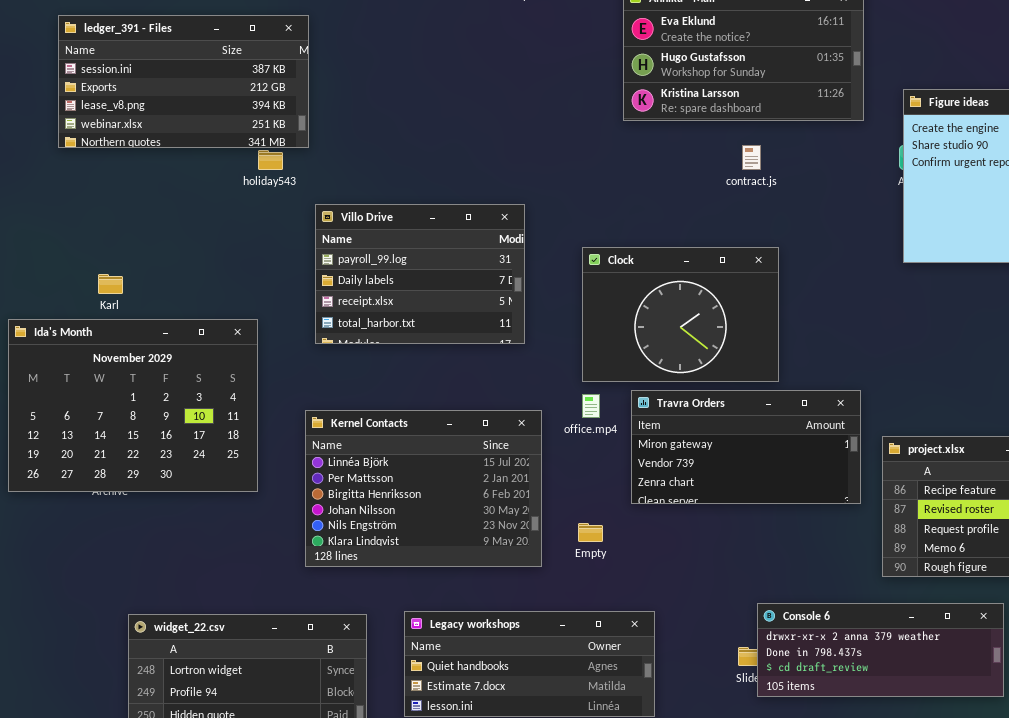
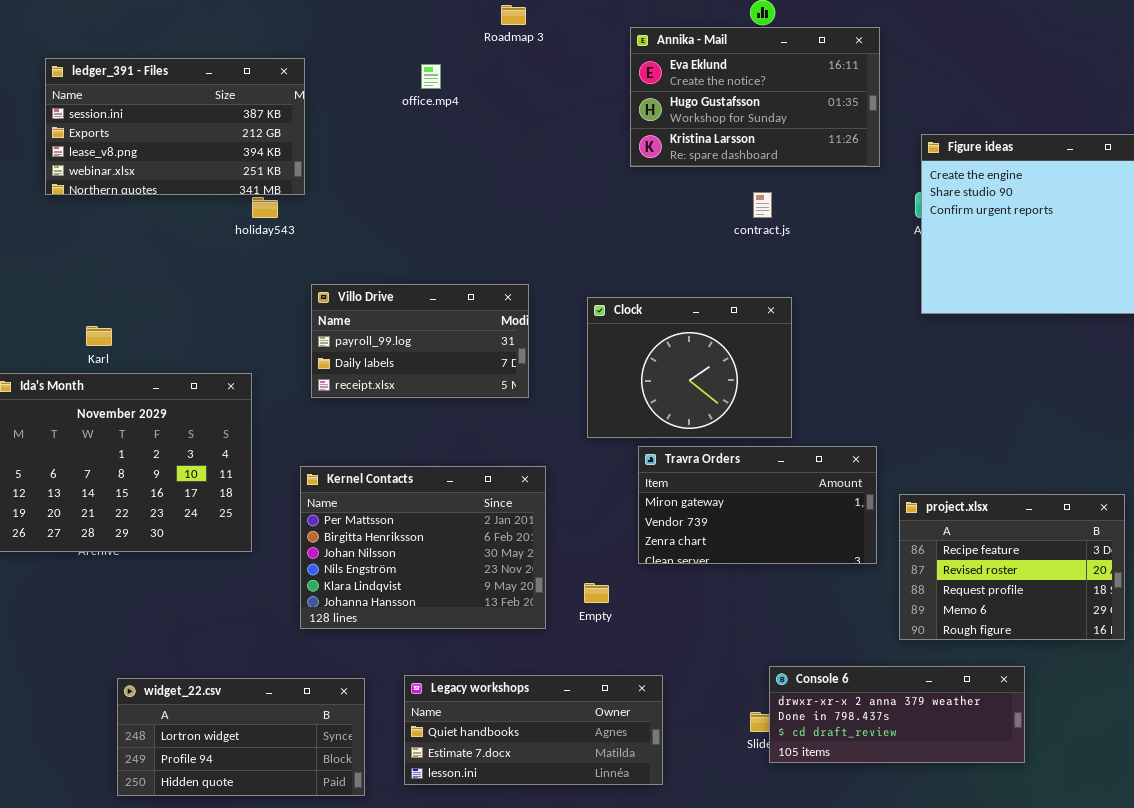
Villo Drive: [315,204,525,344] -> [311,284,529,398], resized
office.mp4: [582,394,600,418] -> [421,64,441,89], moved
Kernel Contacts: [305,410,542,567] -> [300,466,546,629], scrolled down 1 row

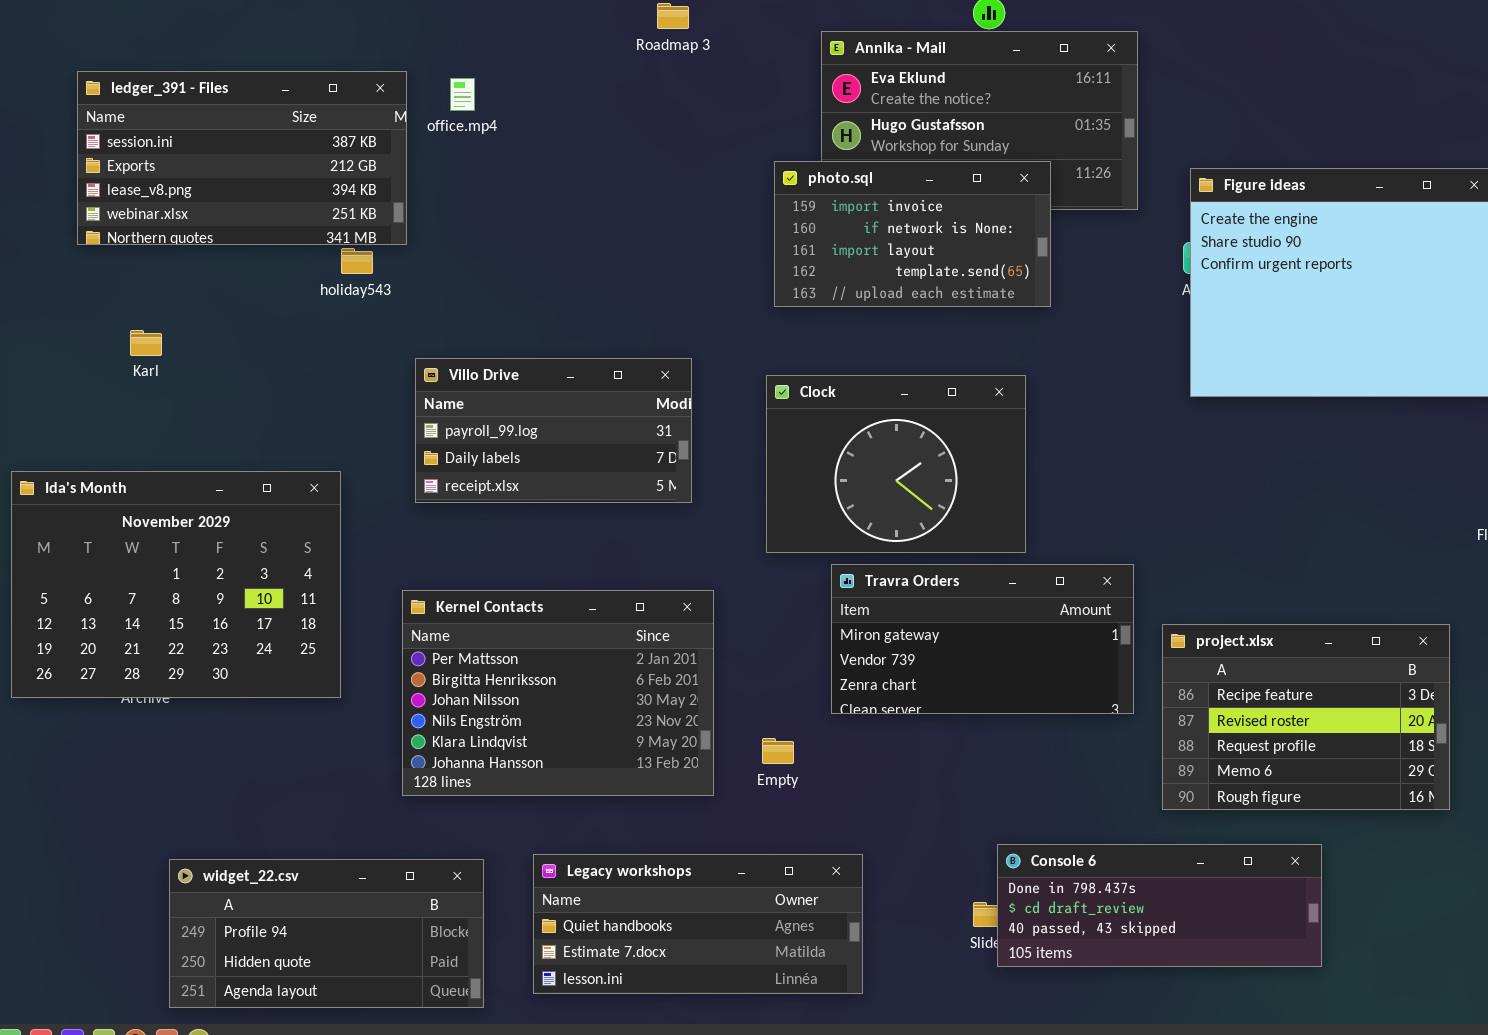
office.mp4: [421,64,441,89] -> [450,78,475,111], moved
photo.sql: none -> [774,161,1051,307], opened
Karl: [86,326,112,346] -> [130,330,162,356], moved
Console 6: [769,666,1025,763] -> [997,844,1322,967], scrolled down 1 row
widget_22.csv: [117,678,365,796] -> [169,859,484,1008], scrolled down 1 row

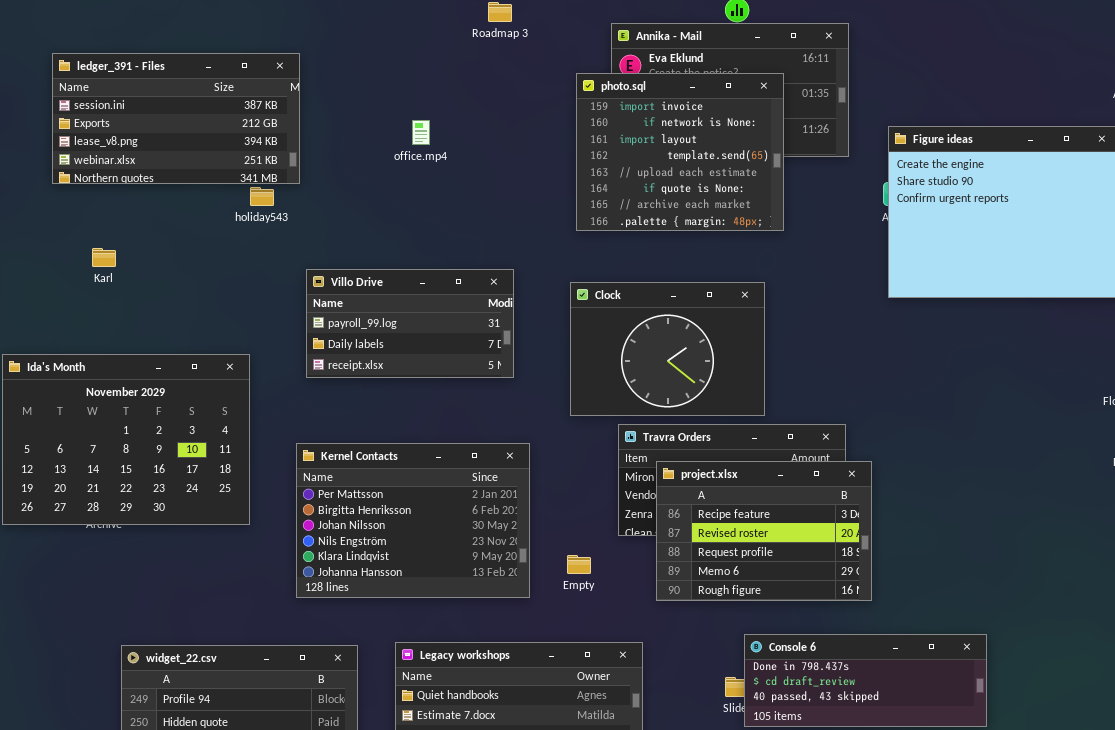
office.mp4: [450,78,475,111] -> [412,120,430,145], moved
photo.sql: [774,161,1051,307] -> [576,73,784,231], resized
project.xlsx: [1162,624,1450,810] -> [656,461,872,601], moved

